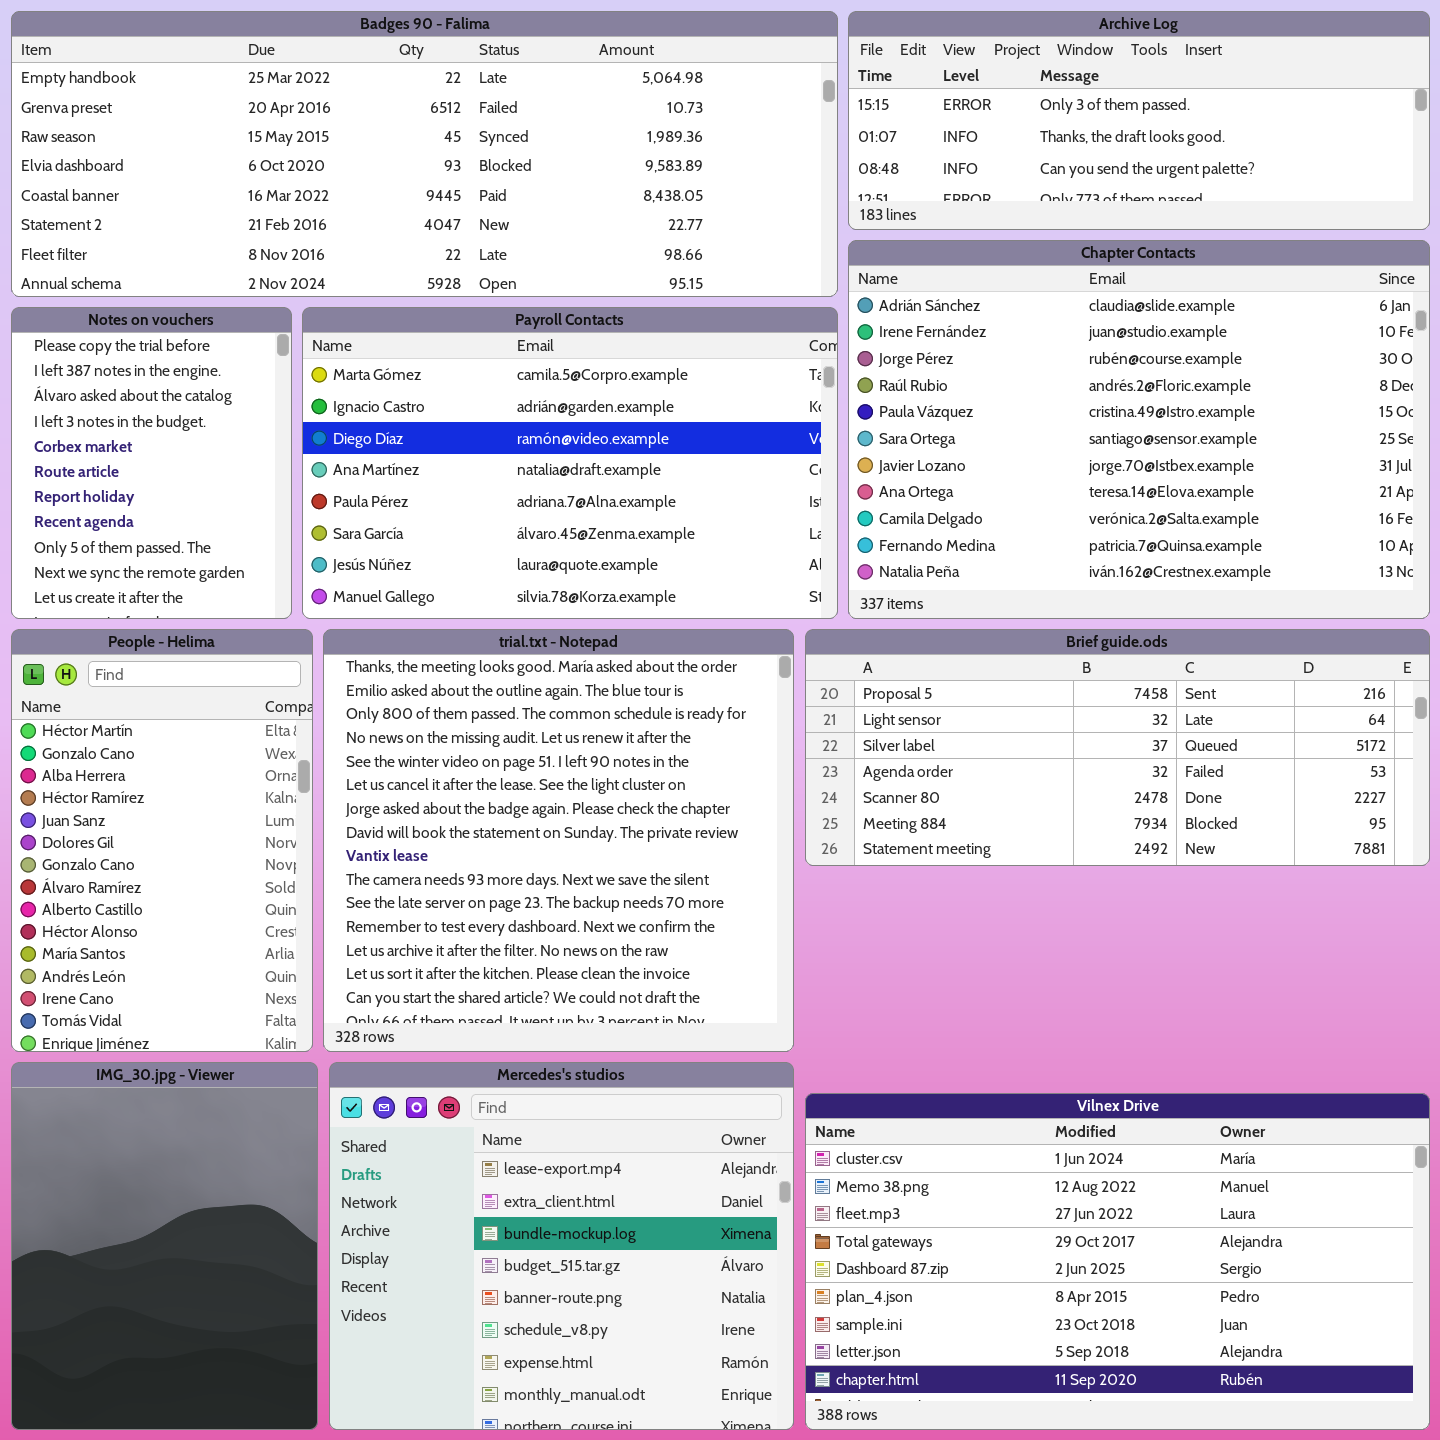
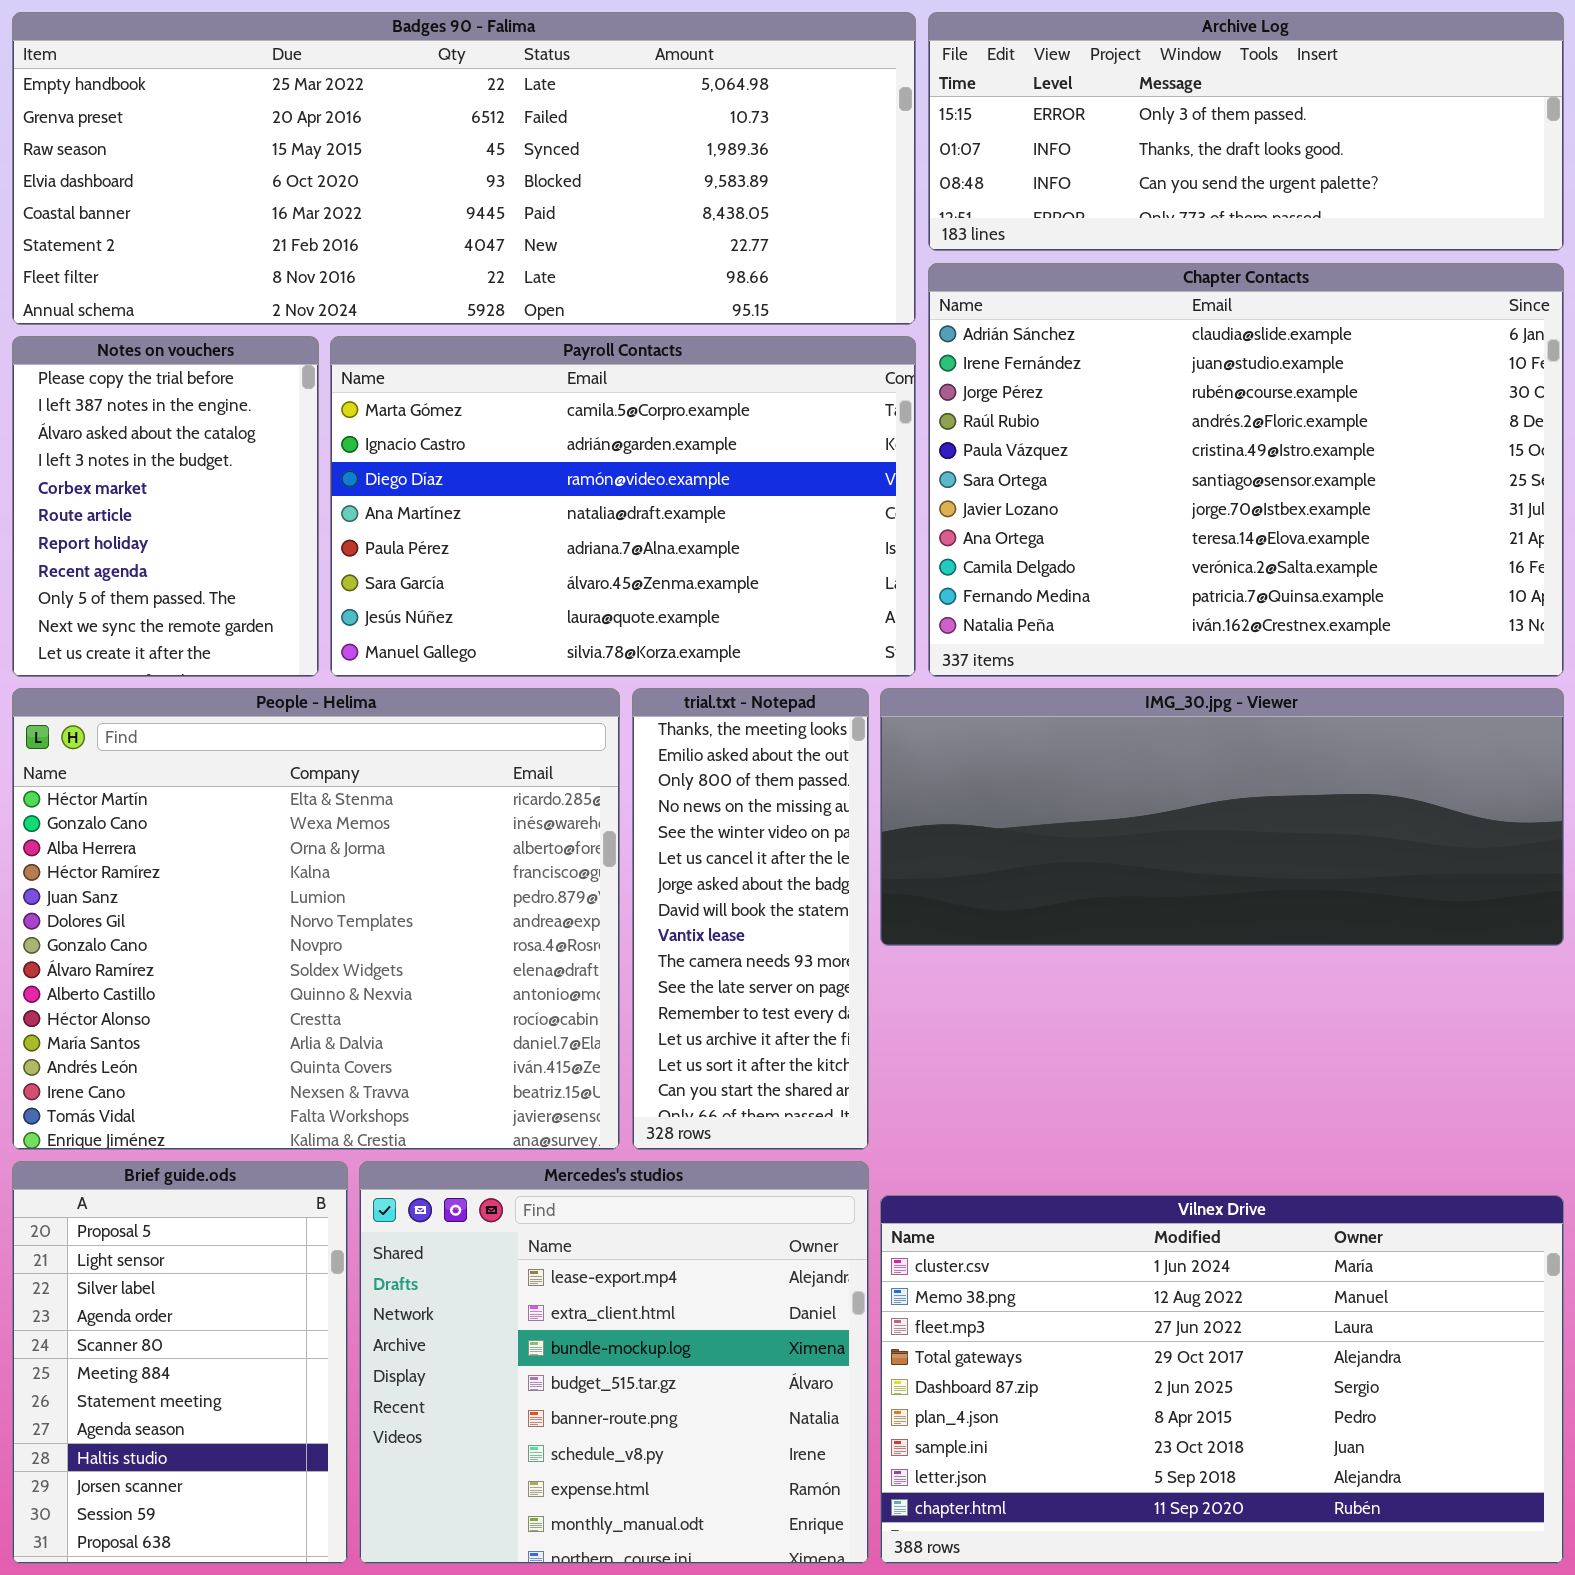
People - Helima: [11,629,313,1052] -> [12,688,620,1150], resized
trial.txt - Notepad: [323,629,794,1052] -> [632,688,869,1150], resized
Brief guide.ods: [805,629,1430,866] -> [12,1161,348,1564], moved, resized
IMG_30.jpg - Viewer: [11,1062,318,1430] -> [880,688,1564,946], moved, resized

